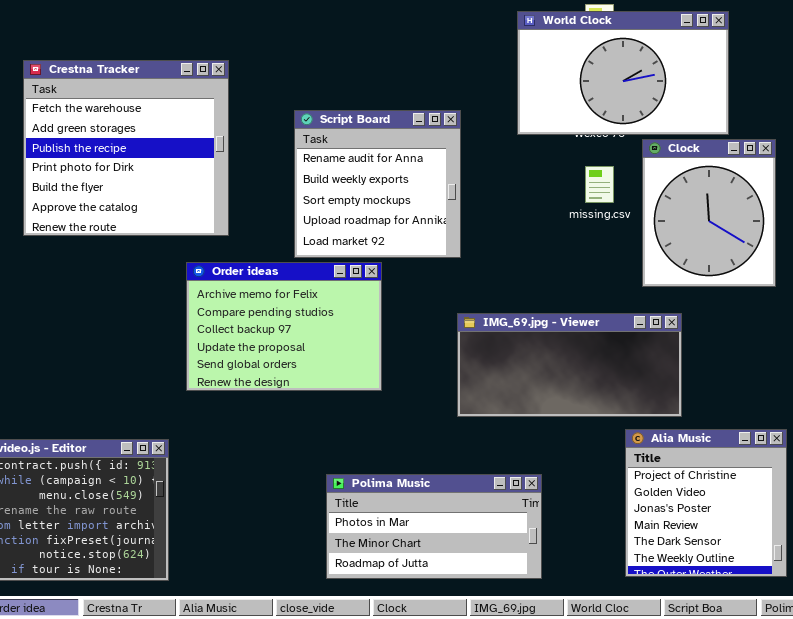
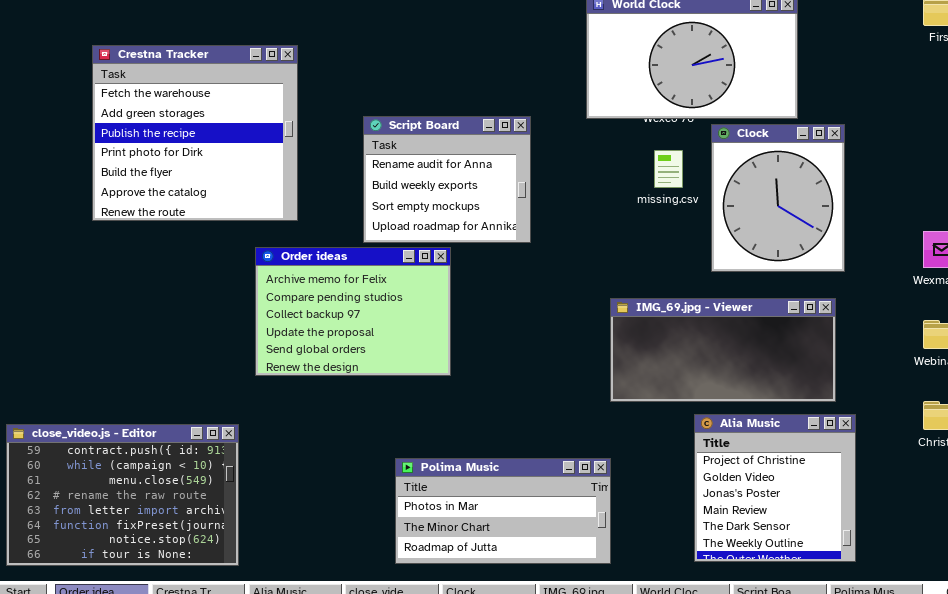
Script Board: [294,110,461,258] -> [363,116,531,243], resized
IMG_69.jpg - Viewer: [457,313,682,417] -> [610,298,836,402], moved

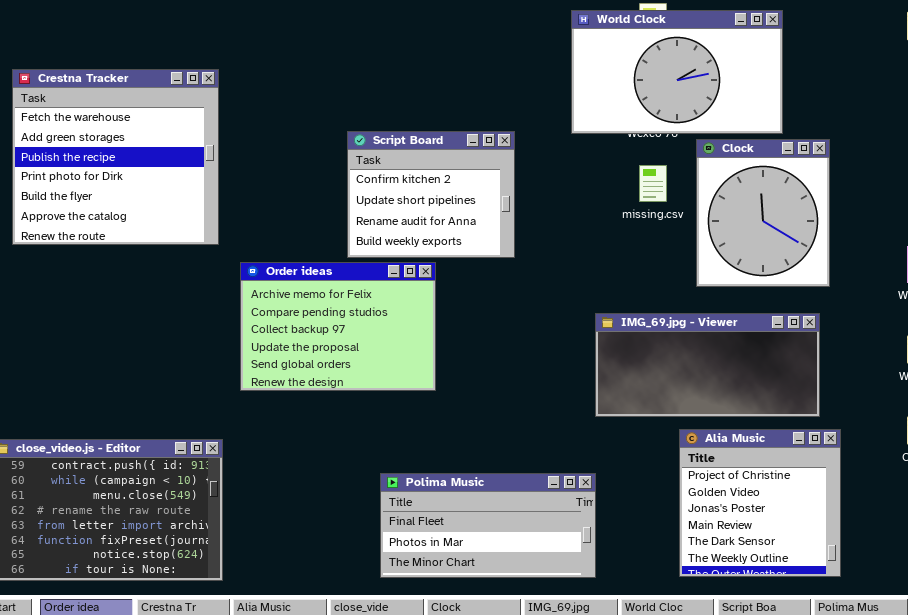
Crestna Tracker: [92,45,298,221] -> [12,69,219,245], moved
Script Board: [363,116,531,243] -> [347,131,515,258], scrolled up 2 rows
Polima Music: [395,458,611,564] -> [380,473,596,578], scrolled up 1 row

